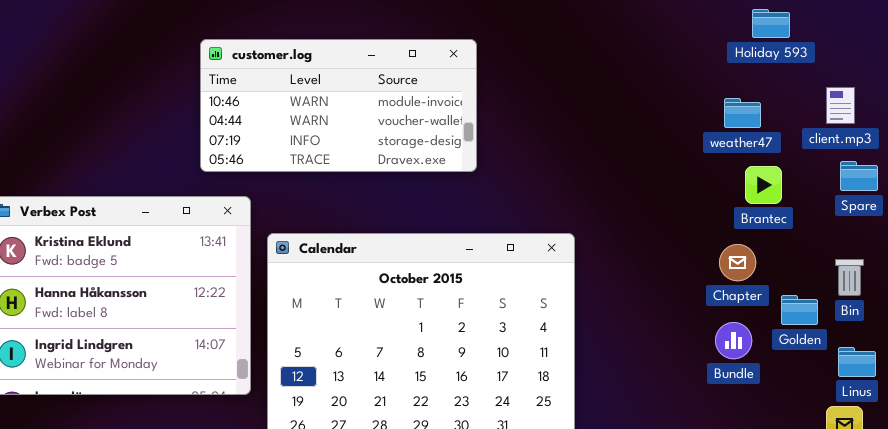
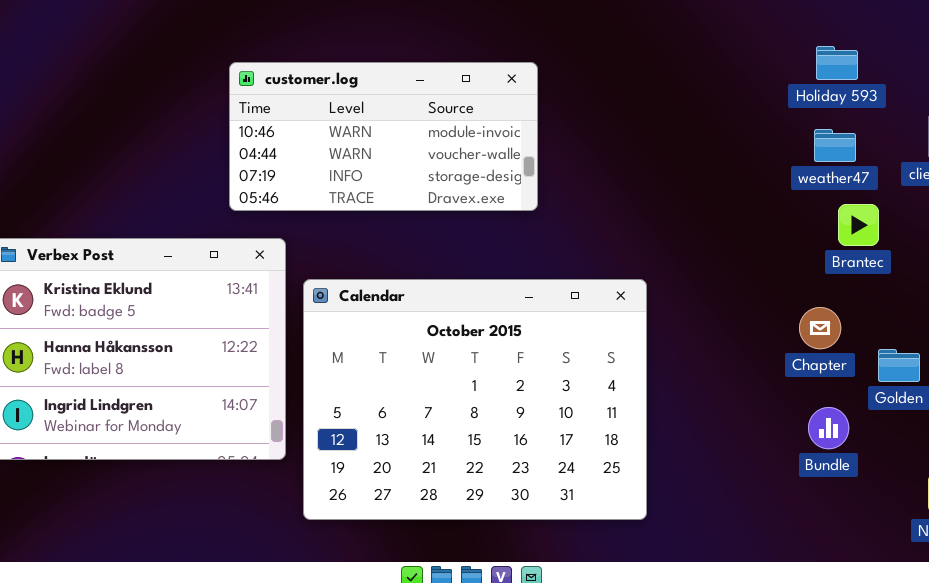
Holiday 593: [752,9,790,38] -> [816,46,858,80], moved
Chapter: [719,244,756,281] -> [799,307,841,349], moved
Bundle: [715,322,752,359] -> [808,407,849,449], moved

